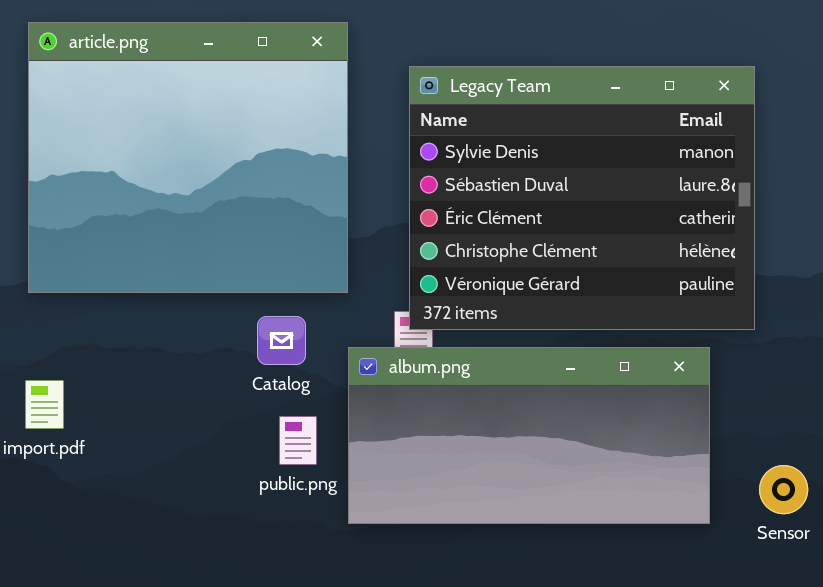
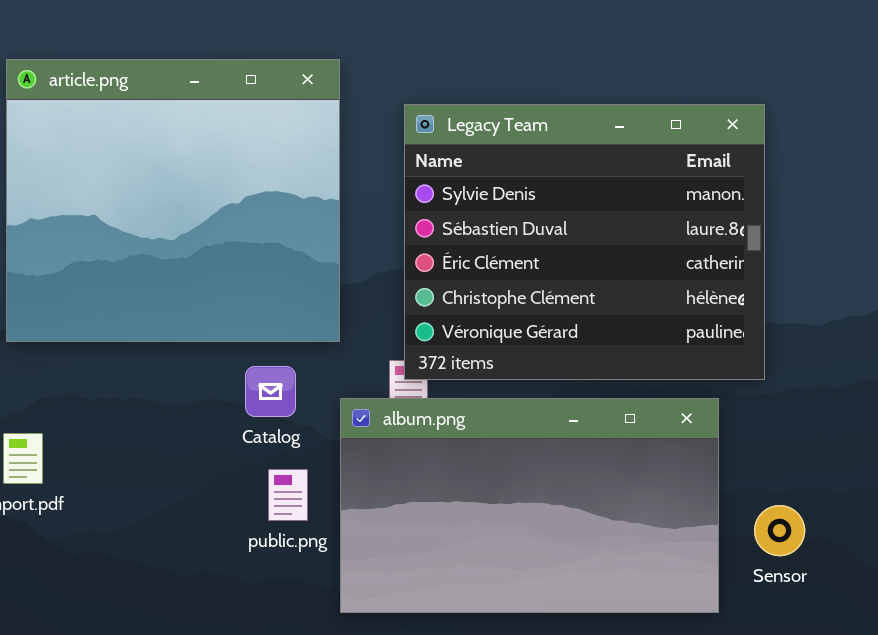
album.png: [348,347,710,524] -> [340,398,719,613], resized
Sensor: [759,465,808,514] -> [754,505,805,556], moved

